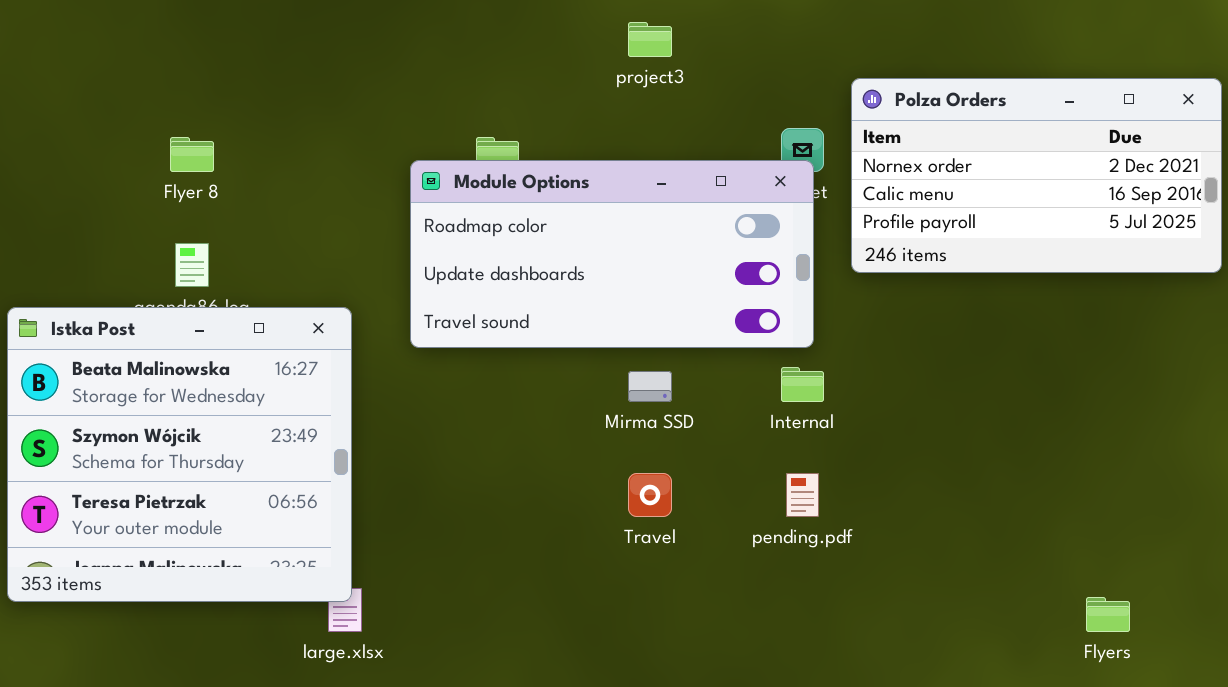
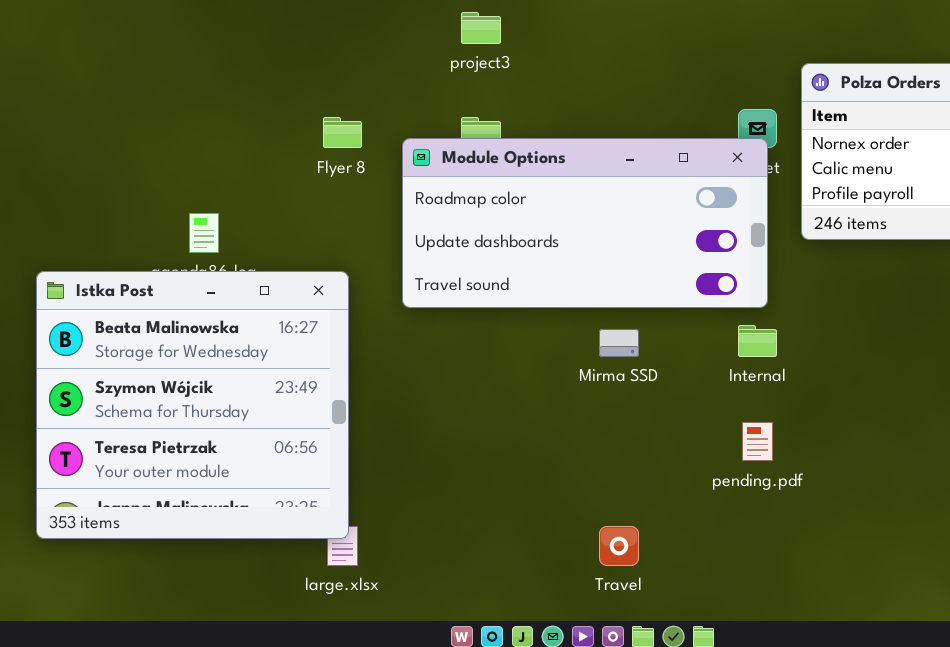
project3: [628,22,672,57] -> [461,12,501,44], moved
Flyer 8: [170,137,214,172] -> [323,117,362,148], moved
Travel: [628,473,672,517] -> [599,526,639,566], moved

